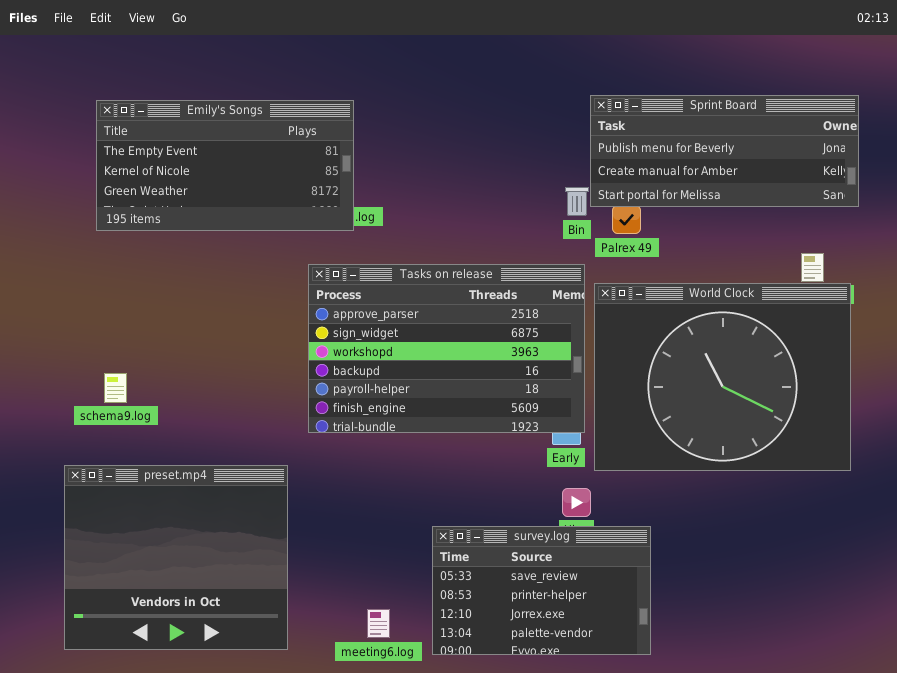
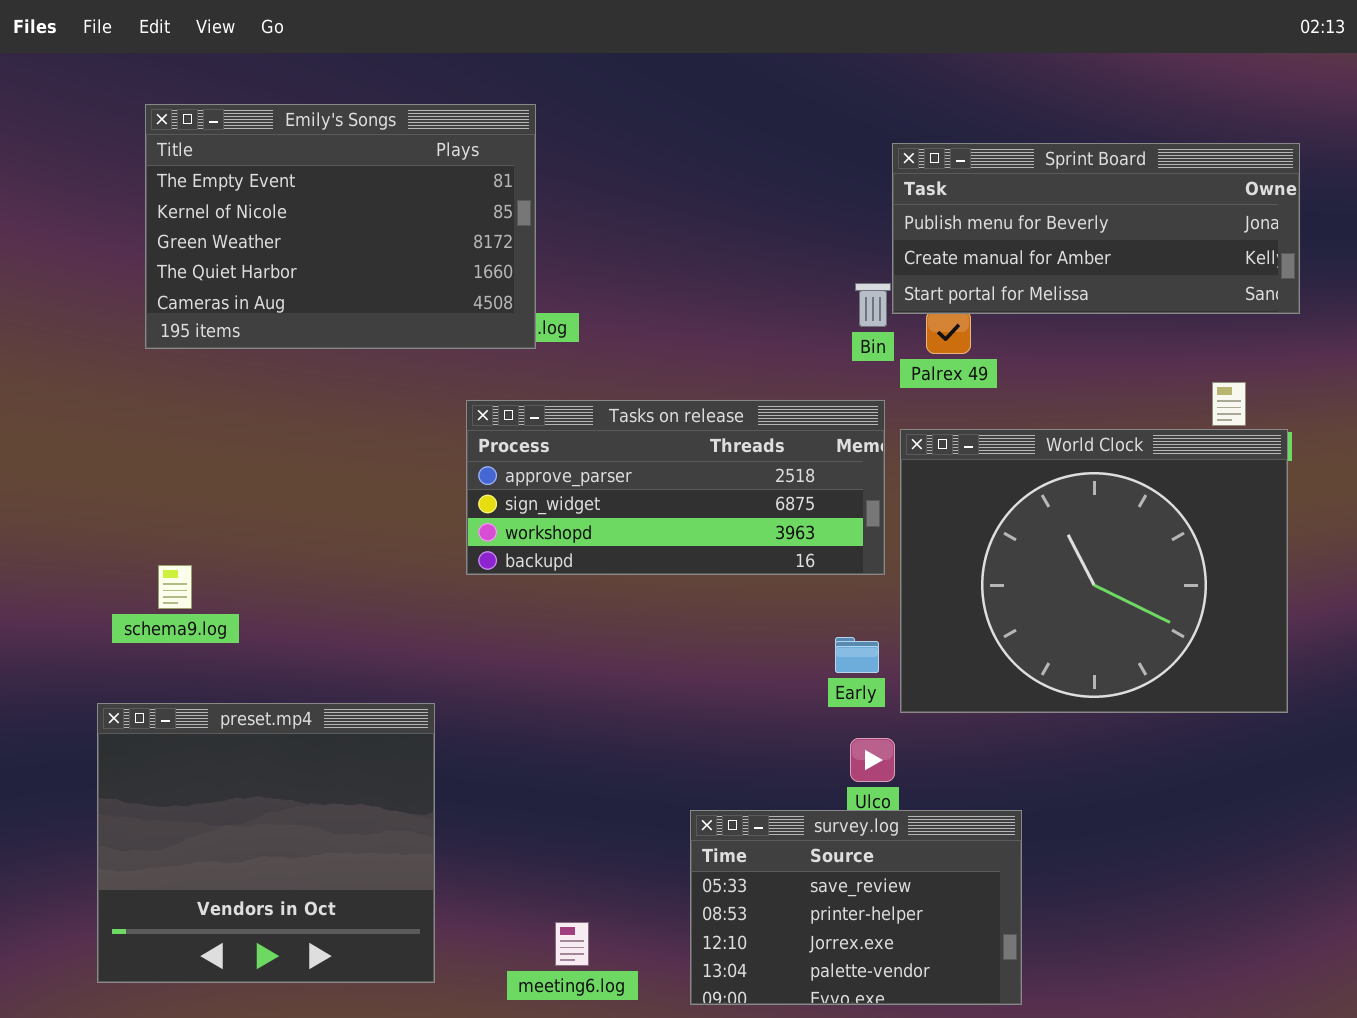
Emily's Songs: [96,100,354,231] -> [145,104,536,349], resized
Tasks on release: [308,264,585,433] -> [466,400,885,575], resized
survey.log: [432,526,651,655] -> [690,810,1022,1005], moved

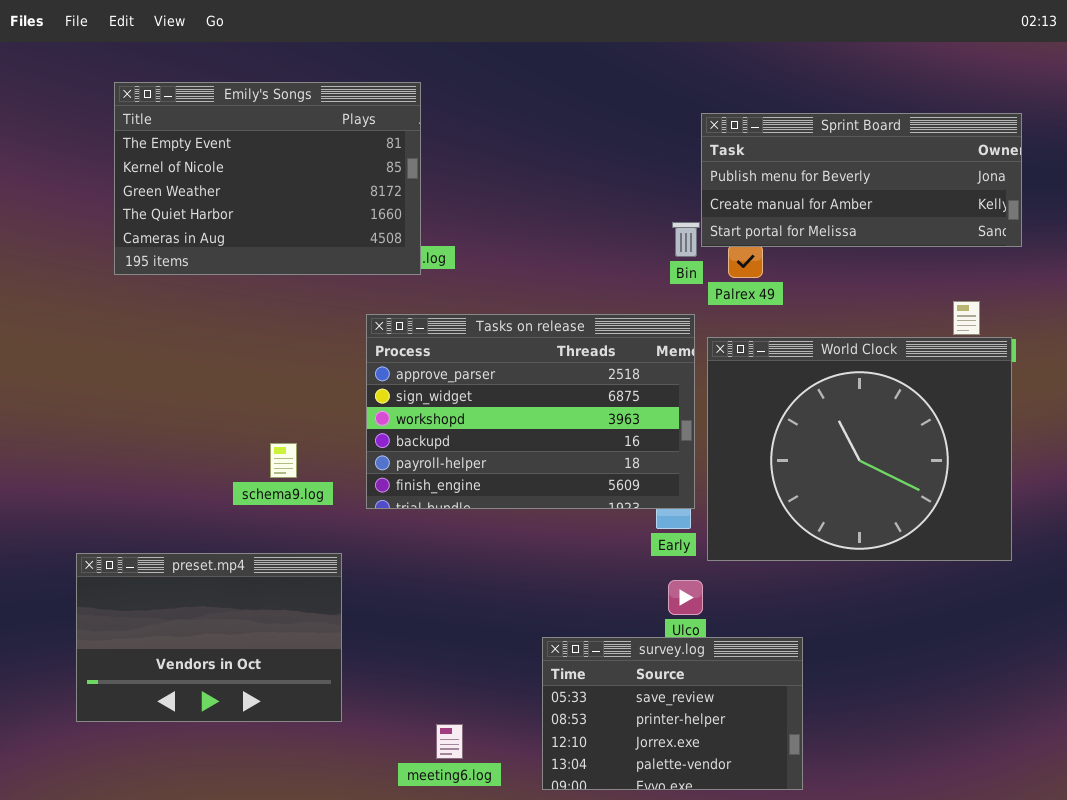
Tasks on release: [466,400,885,575] -> [366,314,695,509], resized
schema9.log: [158,565,192,609] -> [270,443,297,478], moved
preset.mp4: [97,703,435,983] -> [76,553,342,722], resized

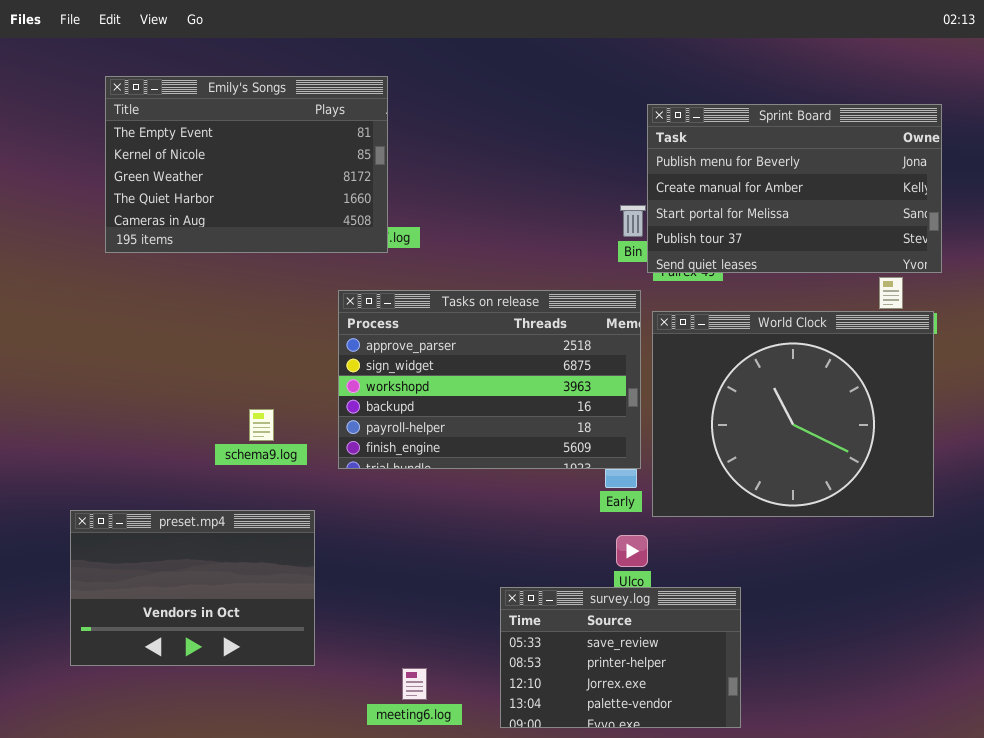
Sprint Board: [701,113,1022,247] -> [647,104,942,273], resized

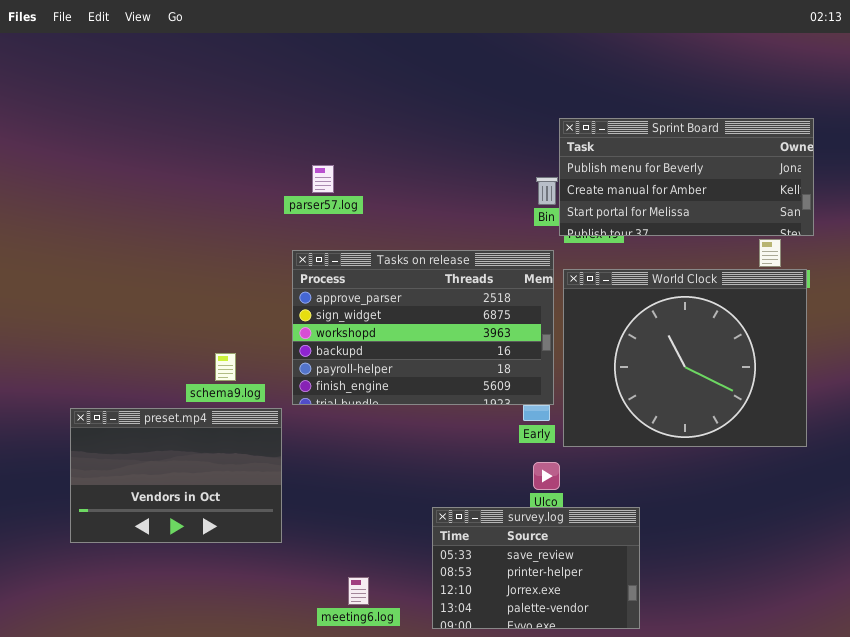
Emily's Songs: [105,76,388,253] -> none, closed
Sprint Board: [647,104,942,273] -> [559,118,814,236], resized
preset.mp4: [70,510,315,666] -> [70,408,282,543], moved

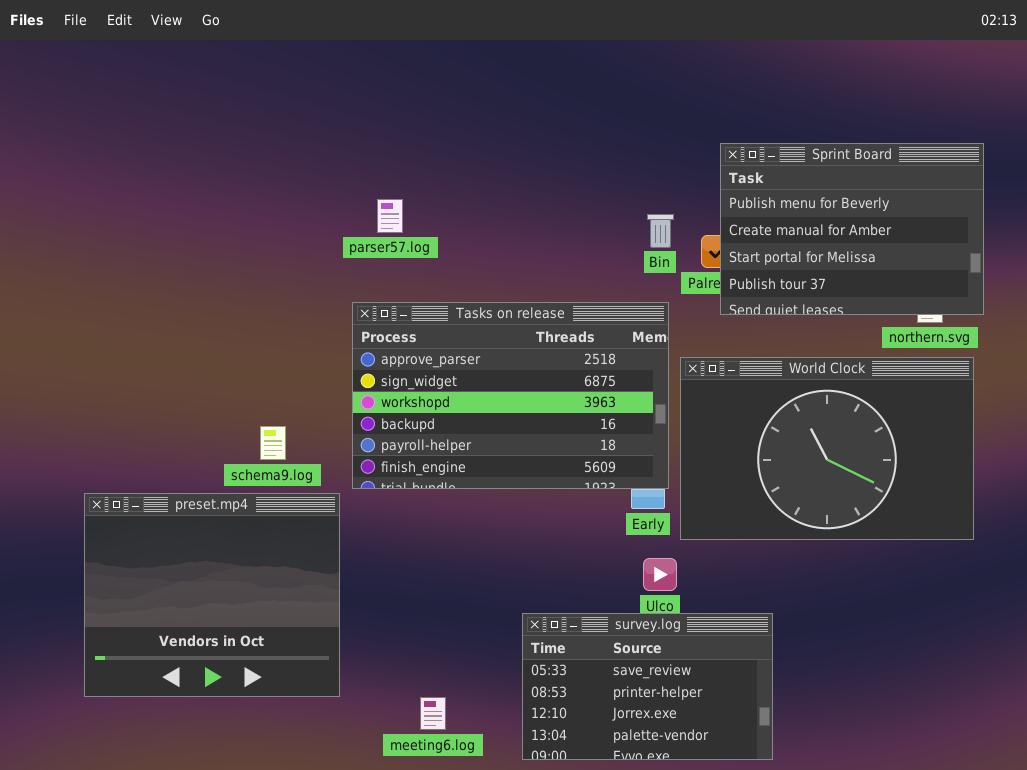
Sprint Board: [559,118,814,236] -> [720,143,984,315], resized
World Clock: [563,269,807,447] -> [680,357,974,540], resized
preset.mp4: [70,408,282,543] -> [84,493,340,697], resized

